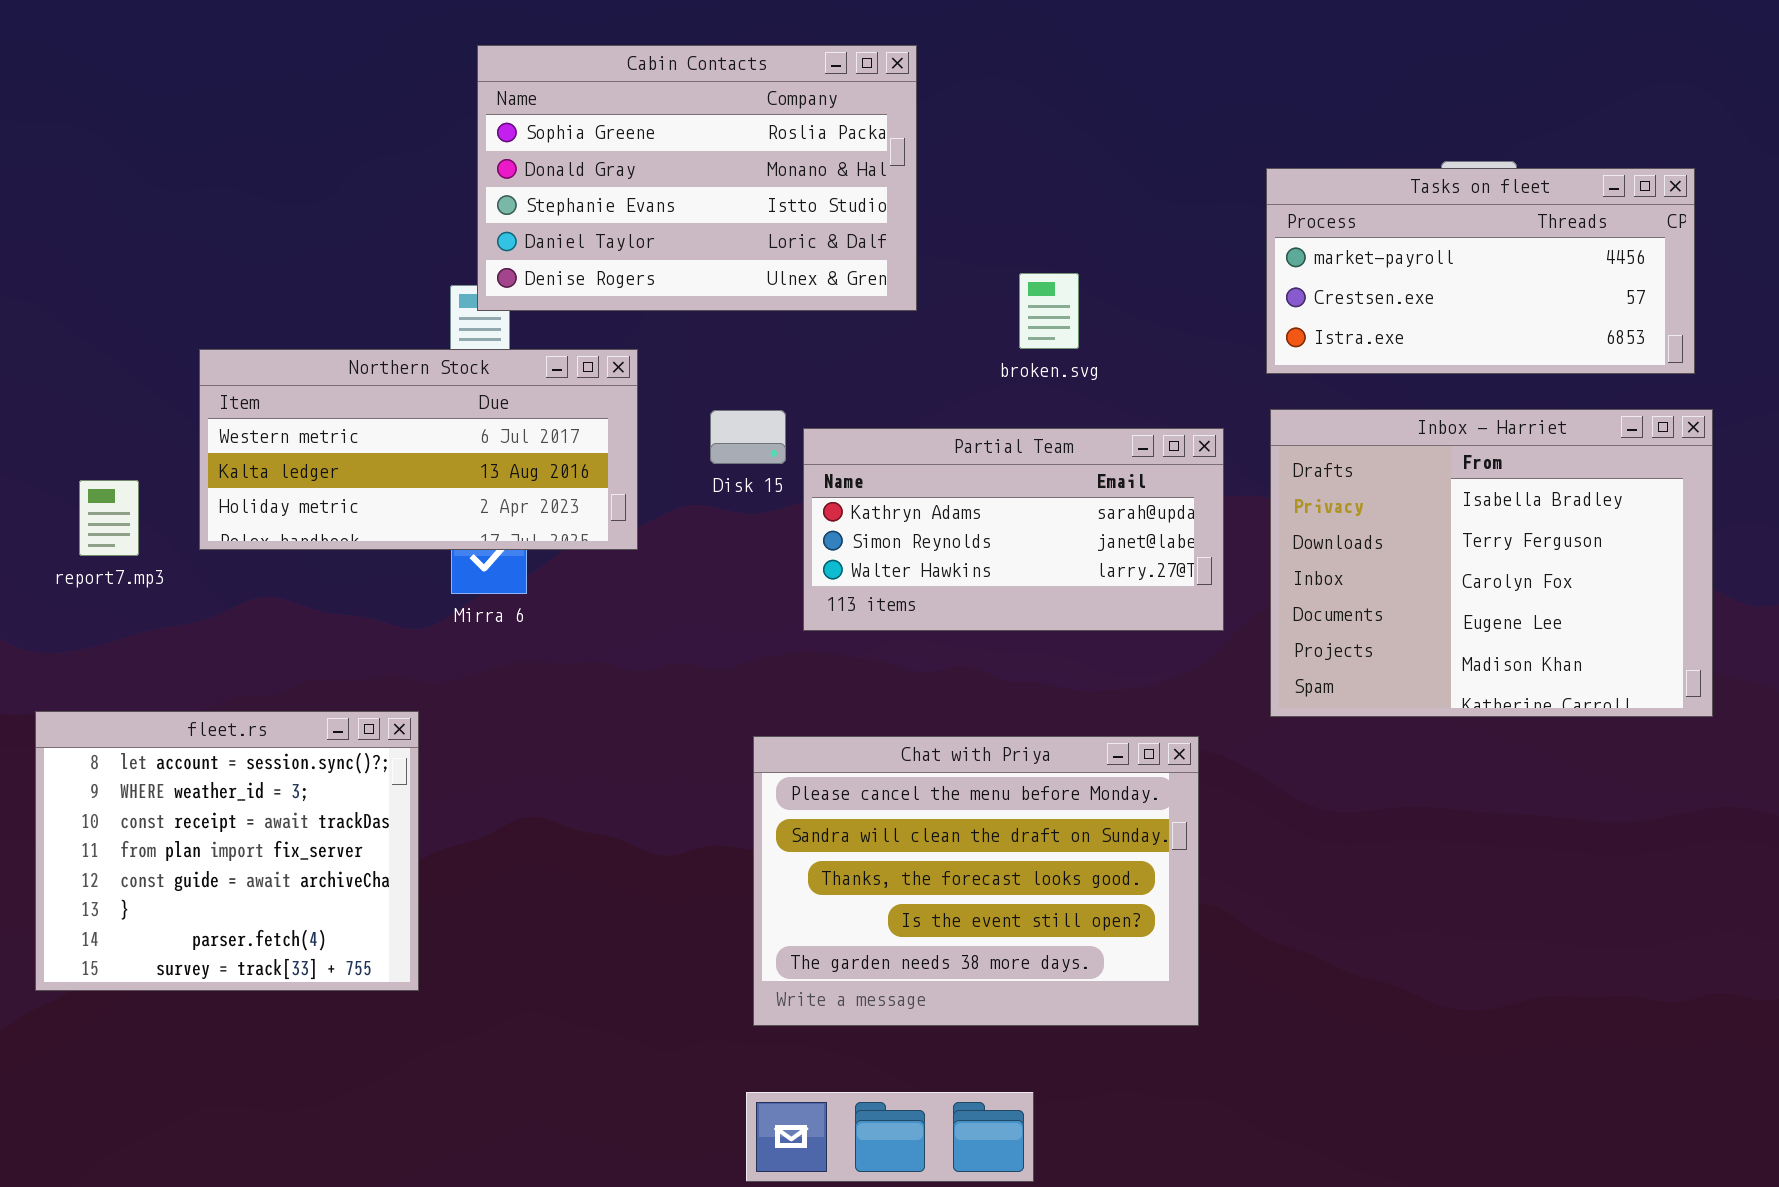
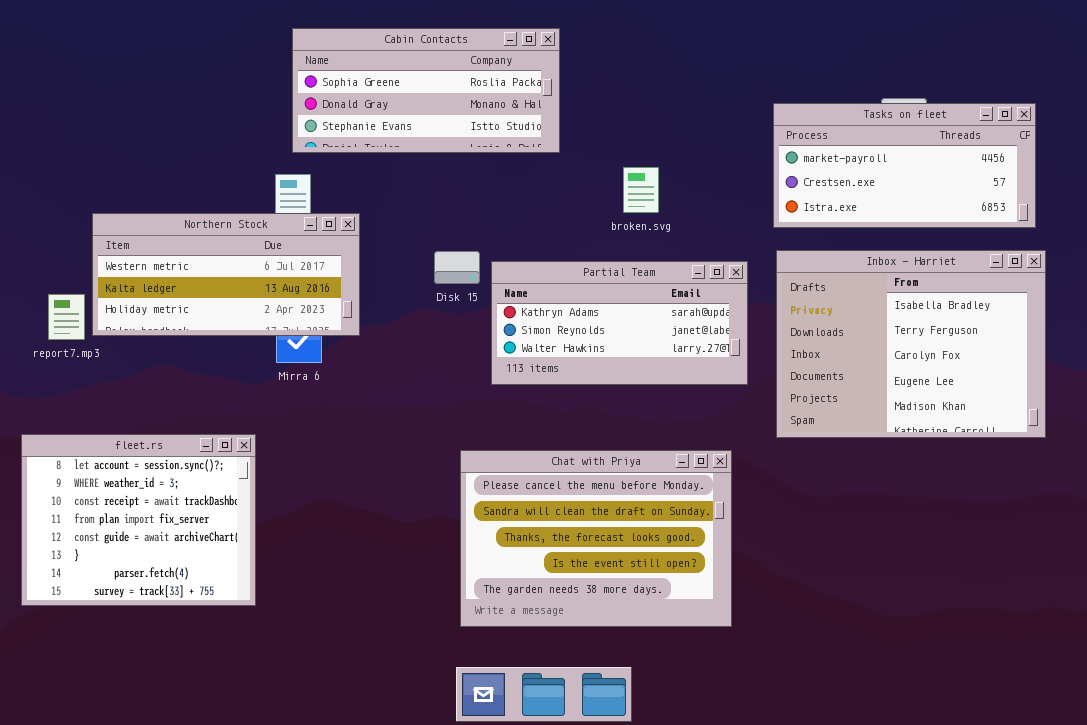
Cabin Contacts: [477,45,917,311] -> [292,28,560,153], resized
Northern Stock: [199,349,638,550] -> [92,213,360,336], moved

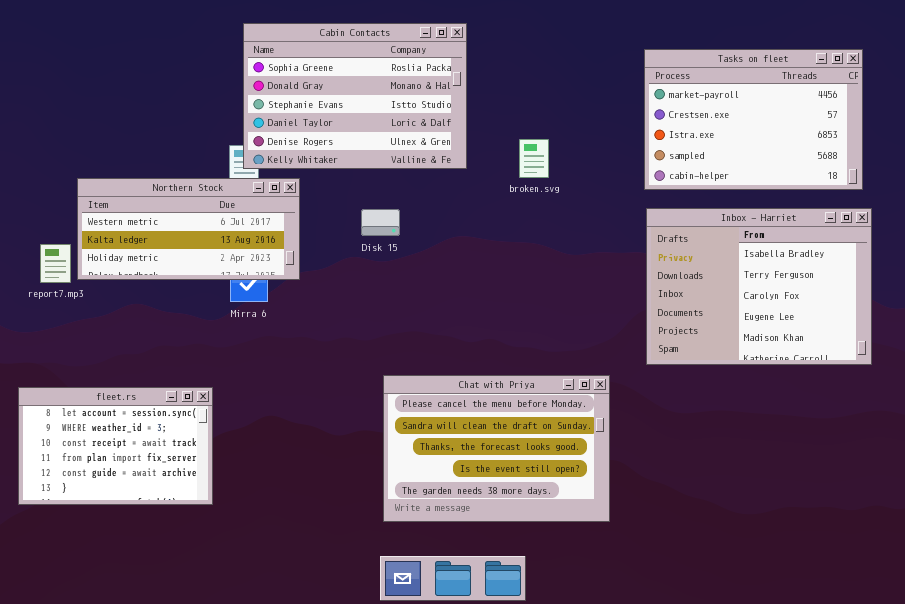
Cabin Contacts: [292,28,560,153] -> [243,23,467,169], resized
Tasks on fleet: [773,103,1036,228] -> [644,49,863,190], resized
Partial Team: [491,261,748,385] -> none, closed
fleet.rs: [21,434,256,606] -> [18,387,213,505], resized

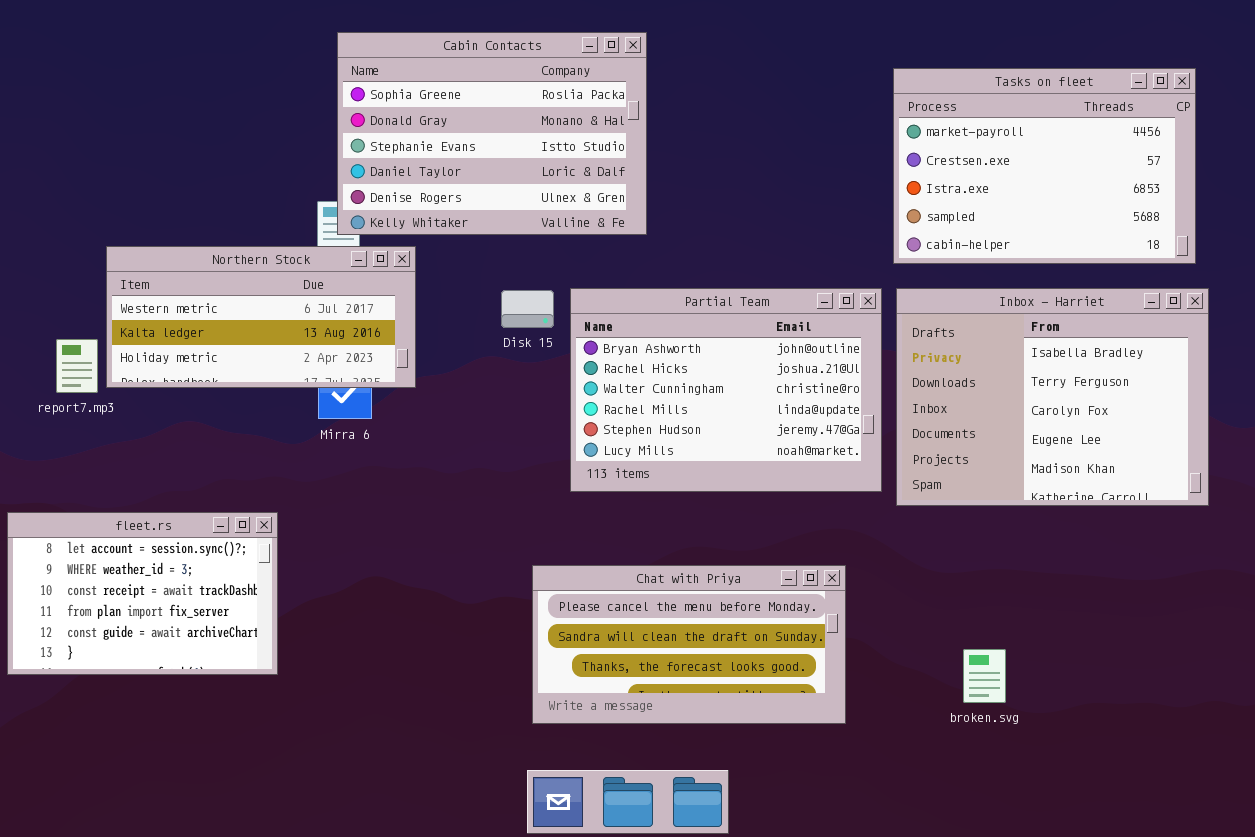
broken.svg: [519,139,549,178] -> [963,649,1006,703], moved
Partial Team: none -> [570,288,882,492], opened
Chat with Priya: [383,375,610,522] -> [532,565,846,724], resized
fleet.rs: [18,387,213,505] -> [7,512,278,675], moved

